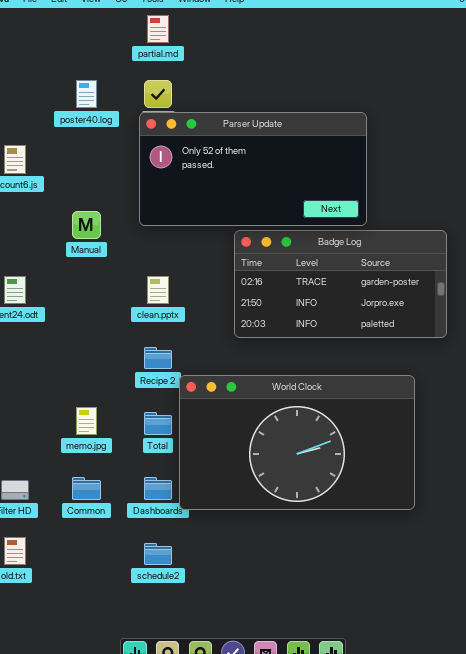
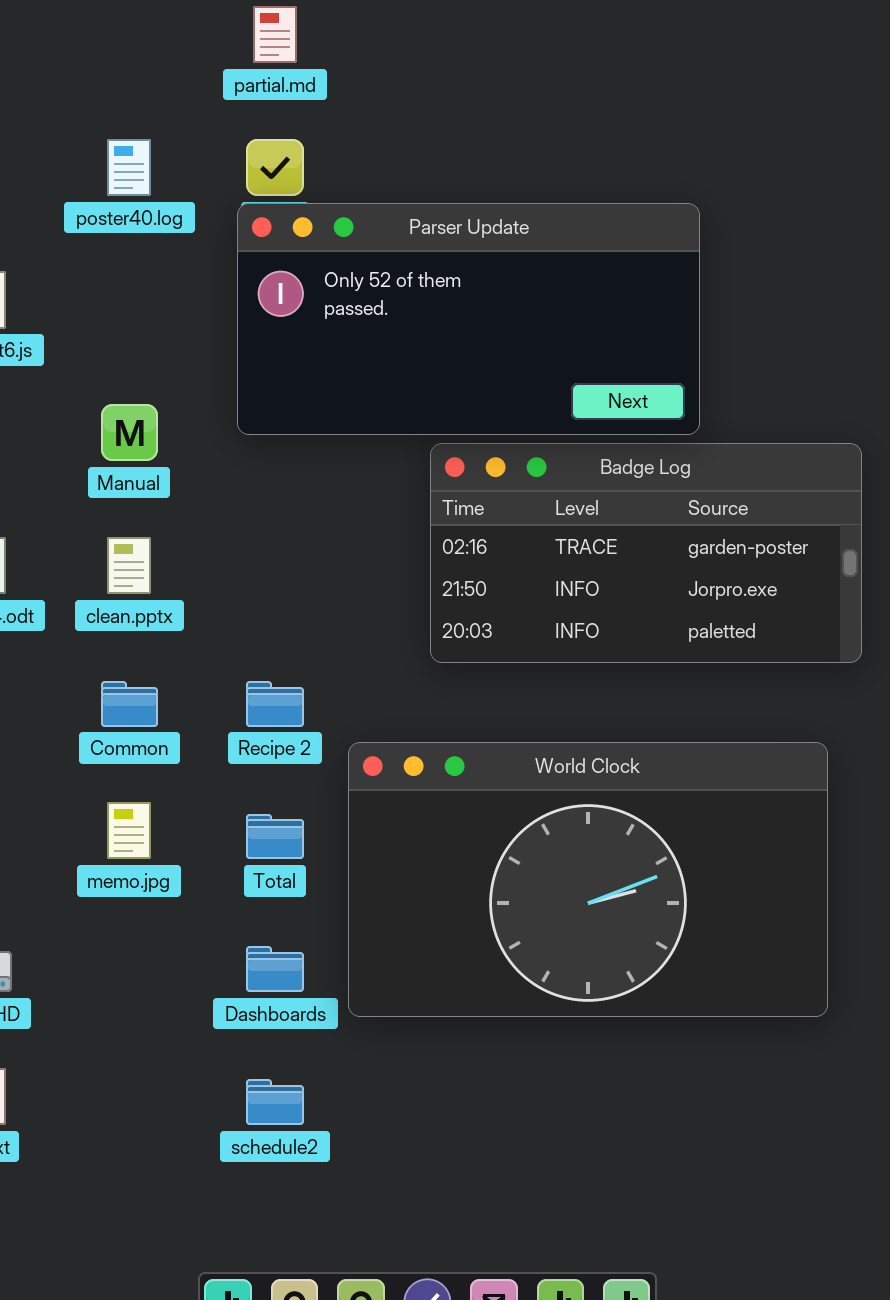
clean.pptx: [147,276,169,304] -> [107,537,151,594], moved
World Clock: [179,375,415,510] -> [348,742,828,1017], moved
Common: [72,477,101,500] -> [101,681,158,727], moved

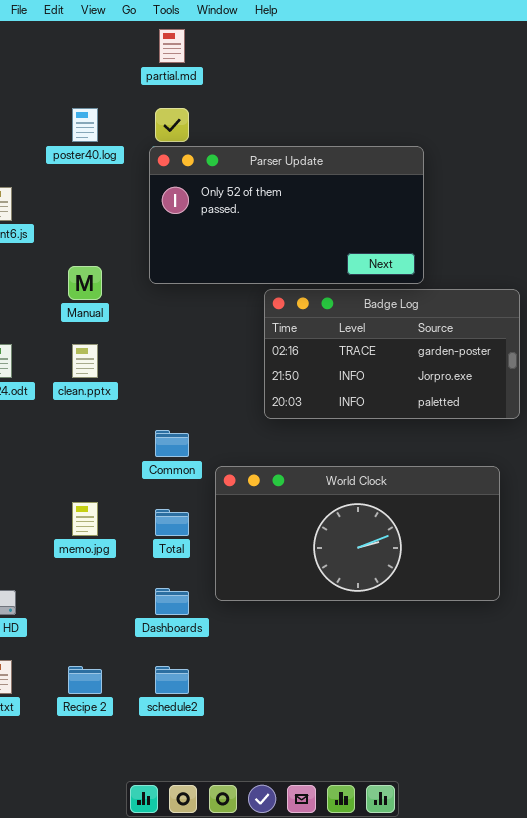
Common: [101,681,158,727] -> [155,430,189,457], moved
Recipe 2: [246,681,304,727] -> [68,666,102,694], moved
World Clock: [348,742,828,1017] -> [215,466,500,601], resized

